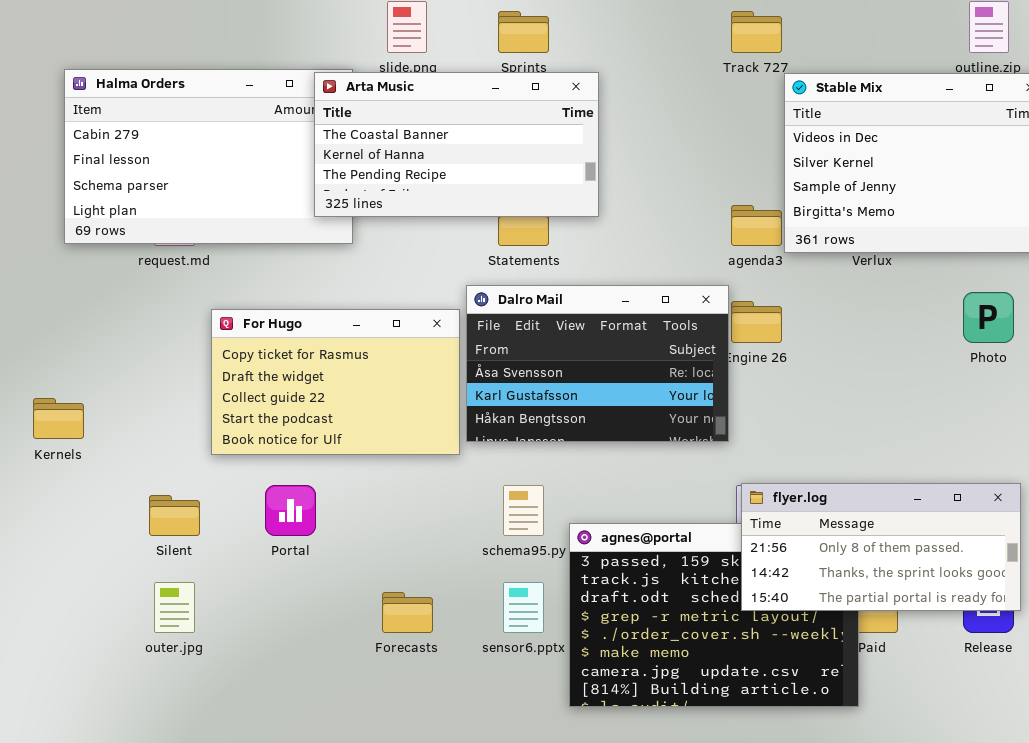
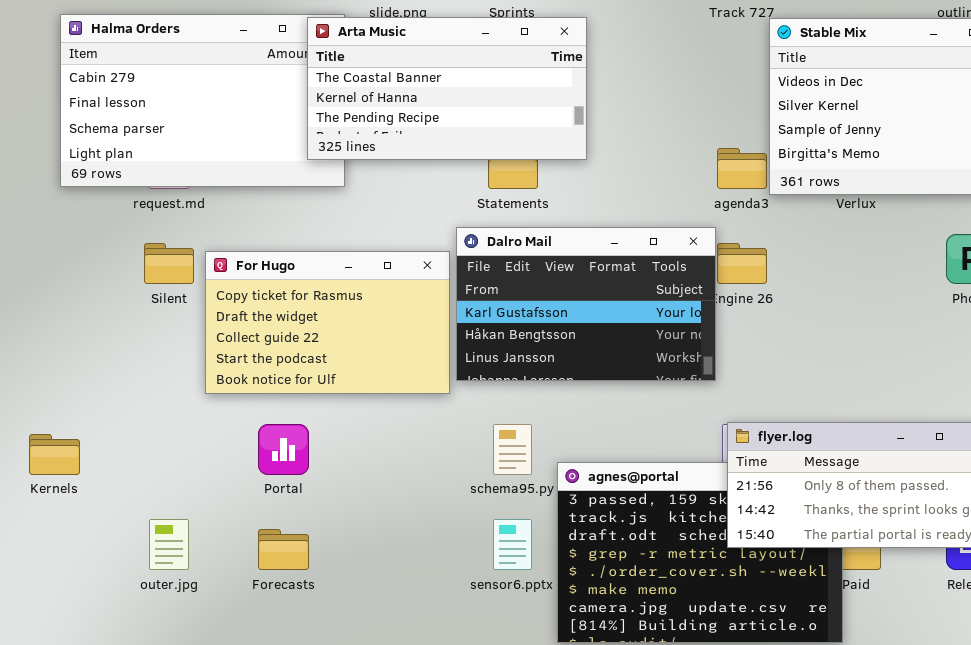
Dalro Mail: [466,285,729,442] -> [456,227,716,381], scrolled down 1 row
Kernels: [33,398,84,439] -> [29,434,80,475], moved
Silent: [149,495,200,536] -> [144,243,194,284], moved
Forecasts: [382,592,433,633] -> [258,529,309,570], moved

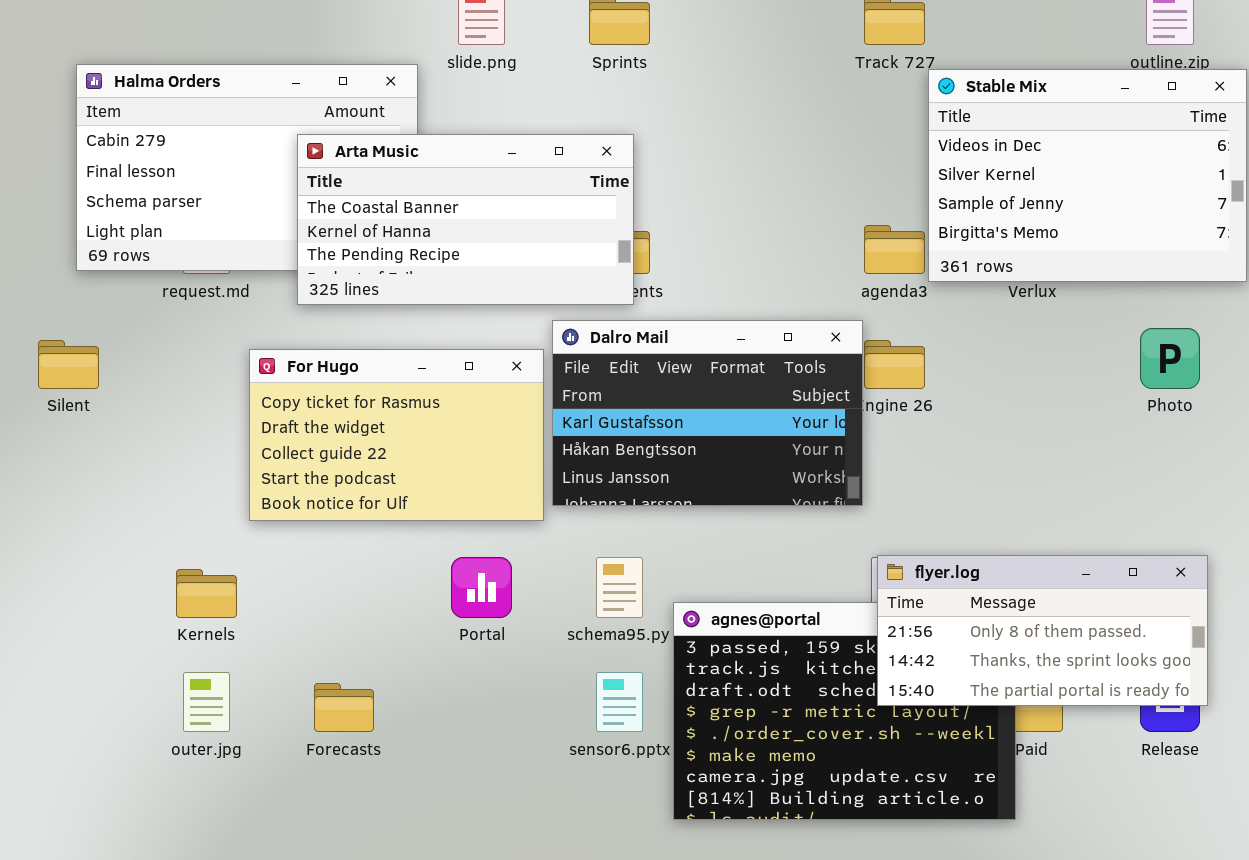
Arta Music: [307,17,587,160] -> [297,134,634,305], moved
Silent: [144,243,194,284] -> [38,340,99,389], moved
Portal: [258,424,309,475] -> [451,557,512,618], moved
Kernels: [29,434,80,475] -> [176,569,237,618], moved

